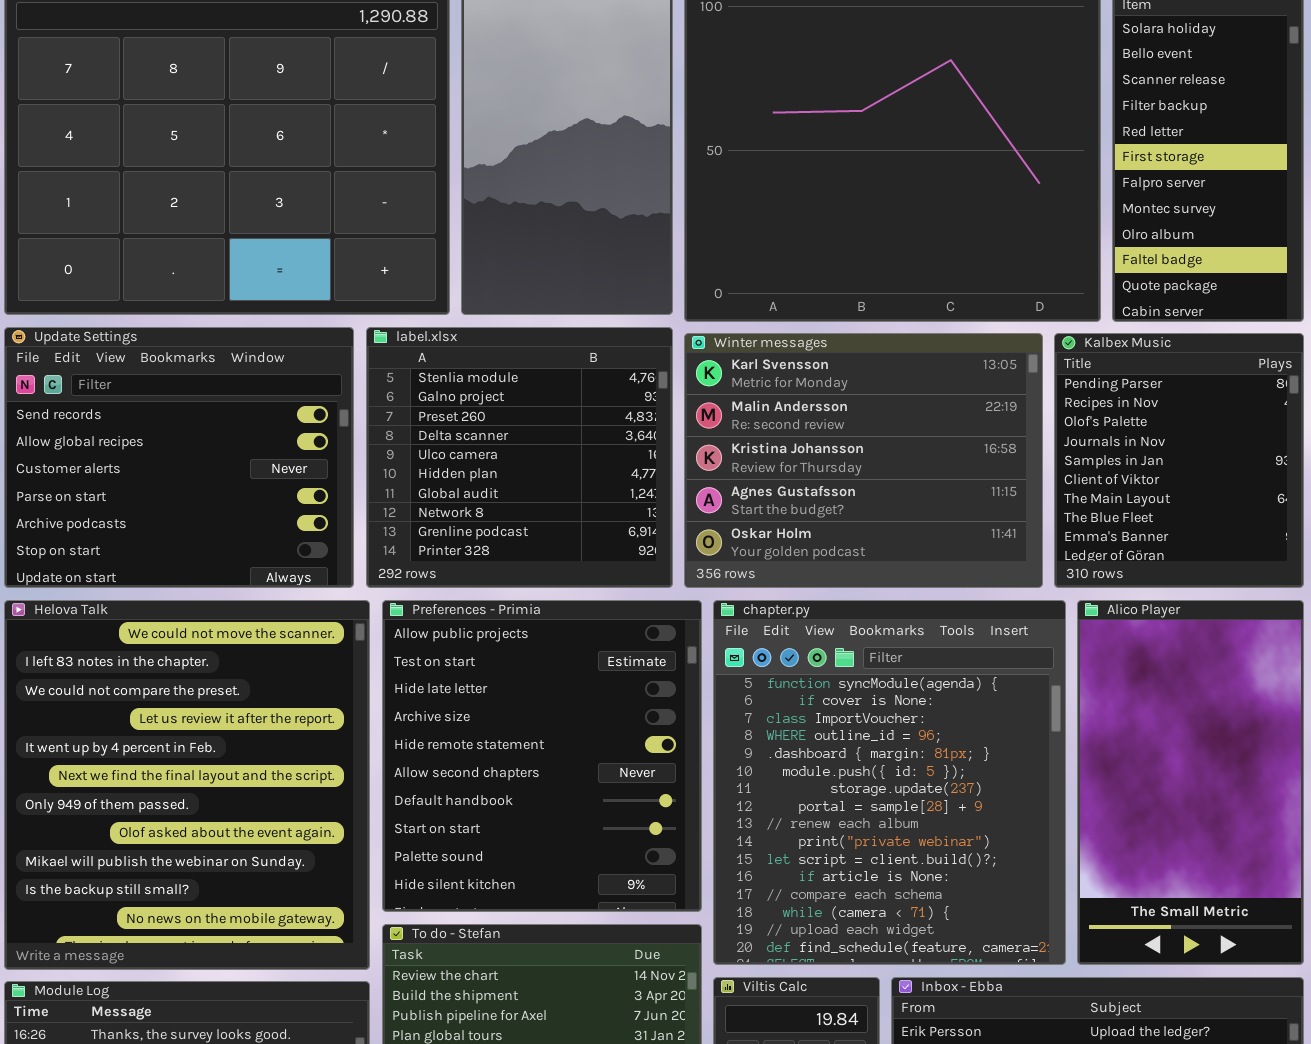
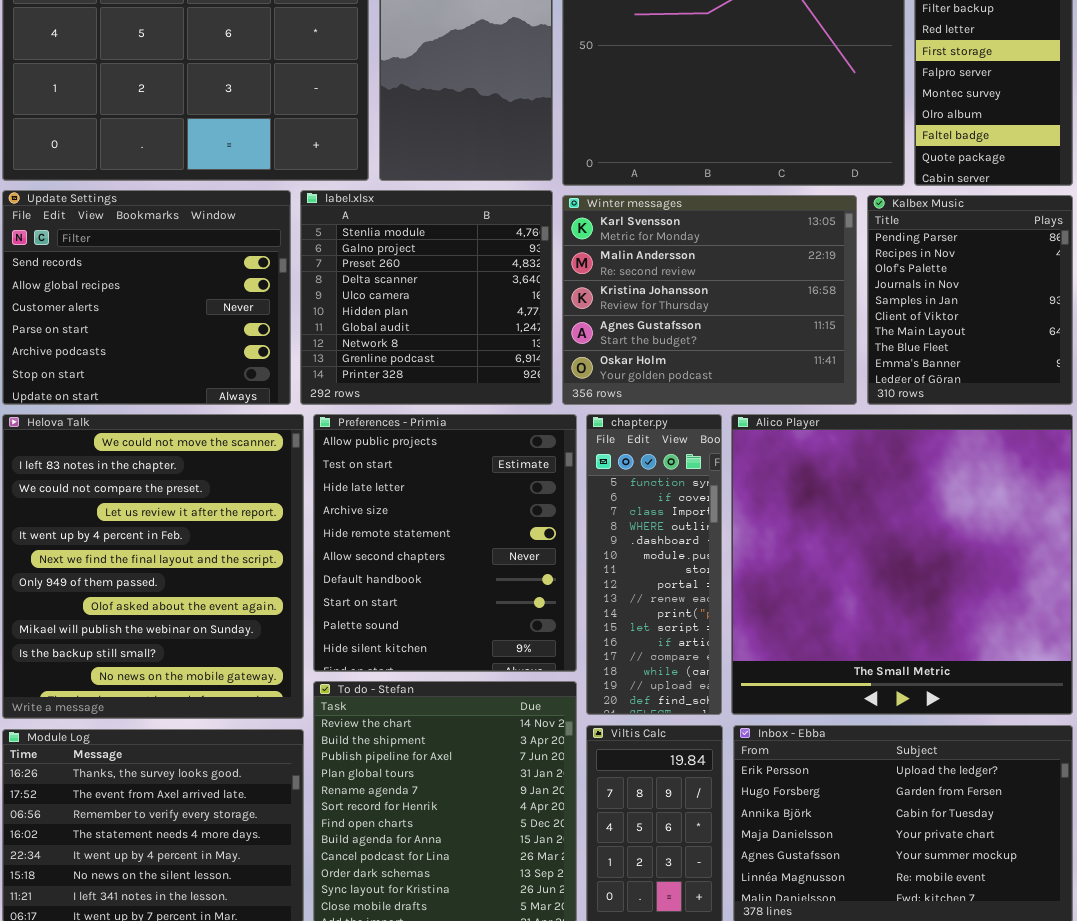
chapter.py: [713,600,1066,965] -> [586,414,722,715], resized
Alico Player: [1077,600,1304,965] -> [731,414,1073,715], resized

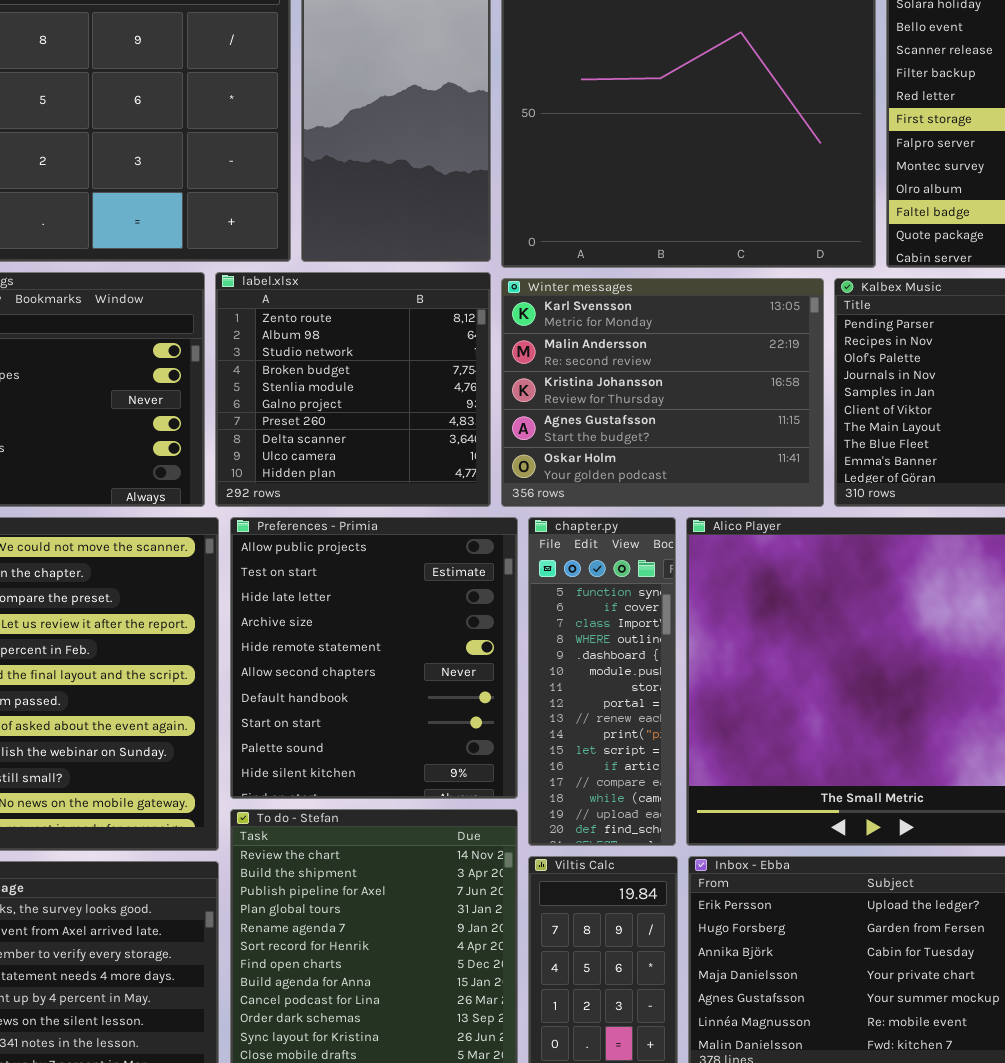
label.xlsx: [300,190,553,405] -> [215,272,491,507], scrolled up 4 rows

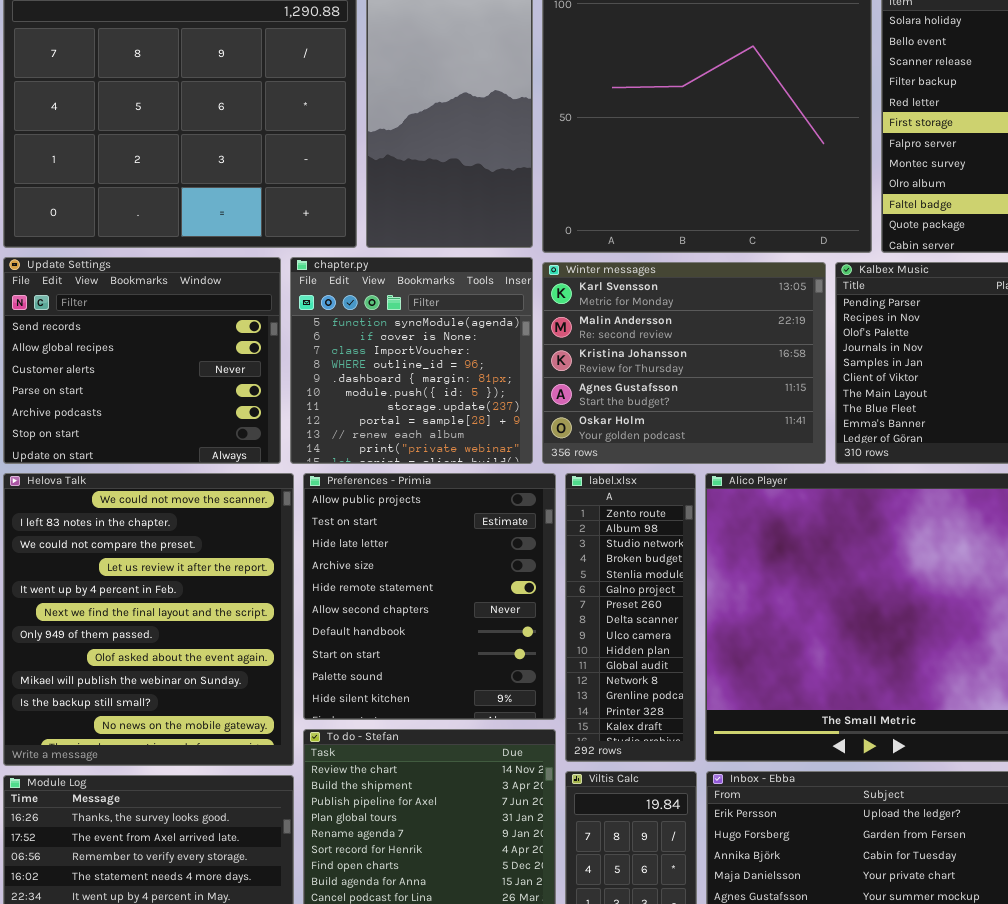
label.xlsx: [215,272,491,507] -> [565,473,696,762], moved, resized
chapter.py: [528,517,676,846] -> [290,257,533,464], moved, resized

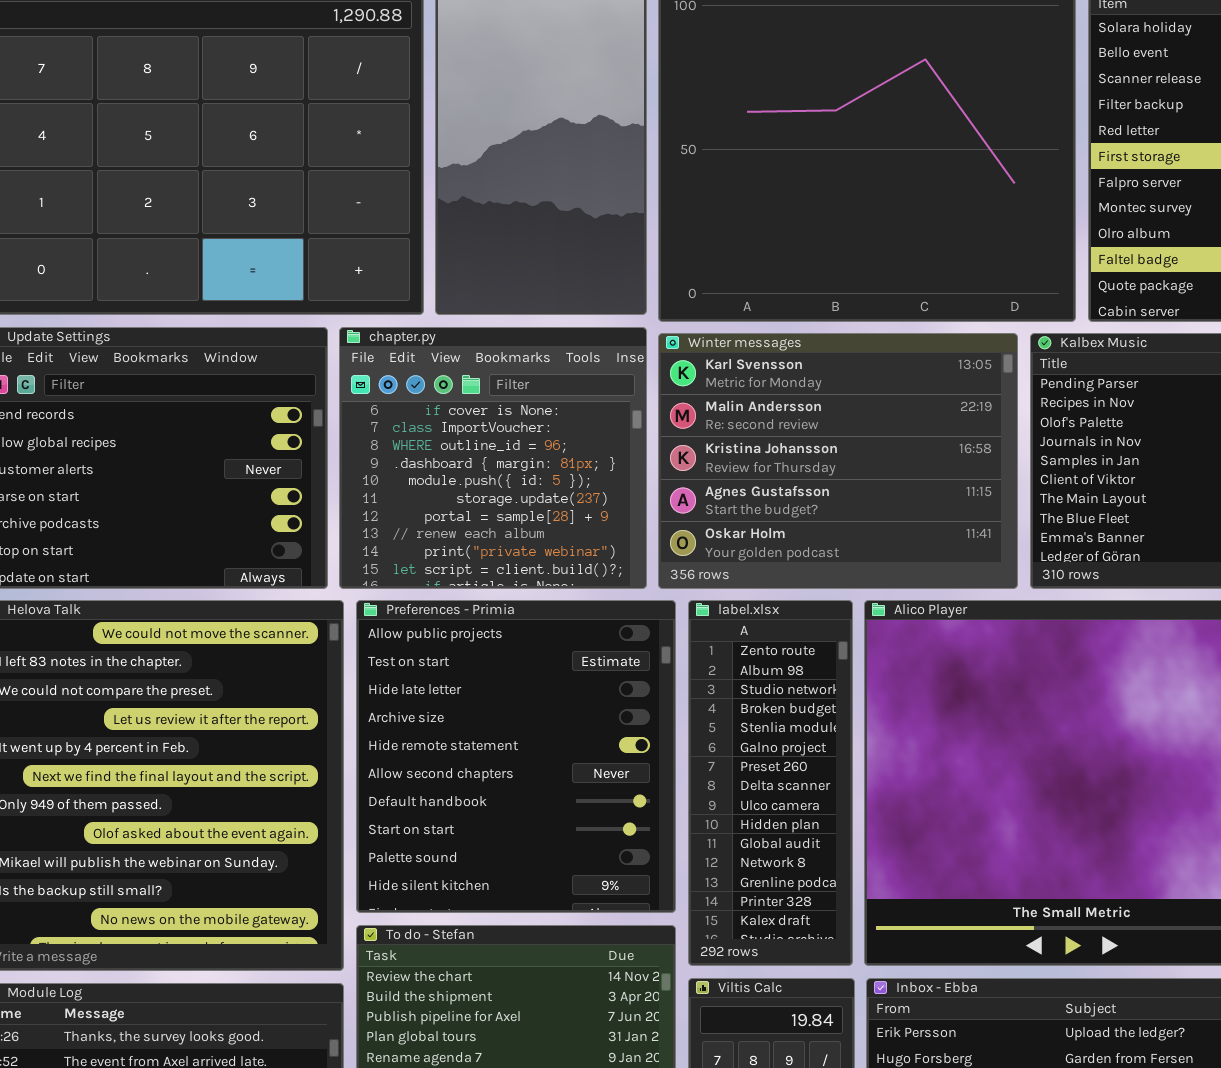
chapter.py: [290,257,533,464] -> [339,327,647,589], scrolled down 1 row

